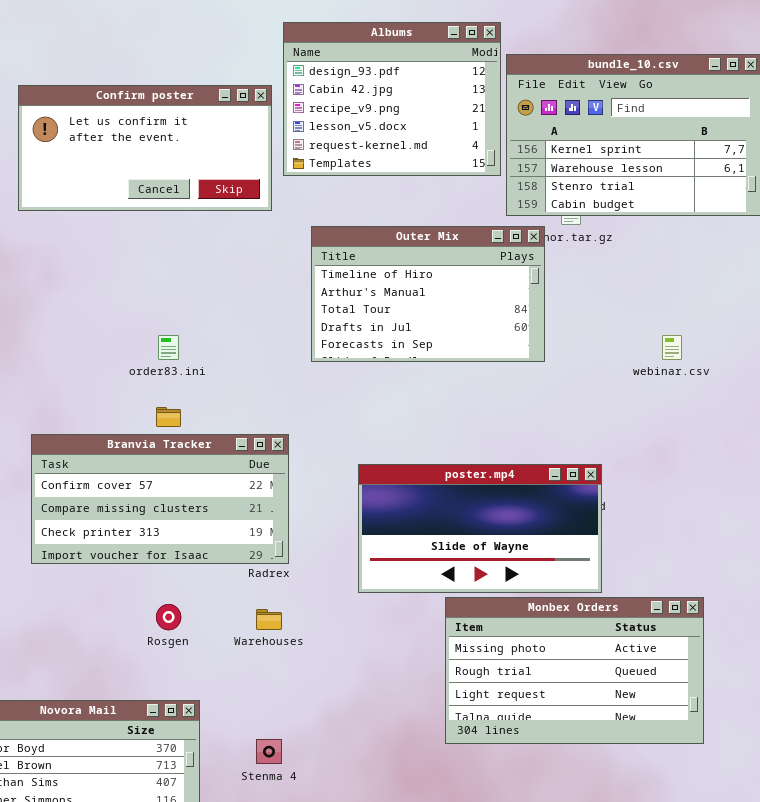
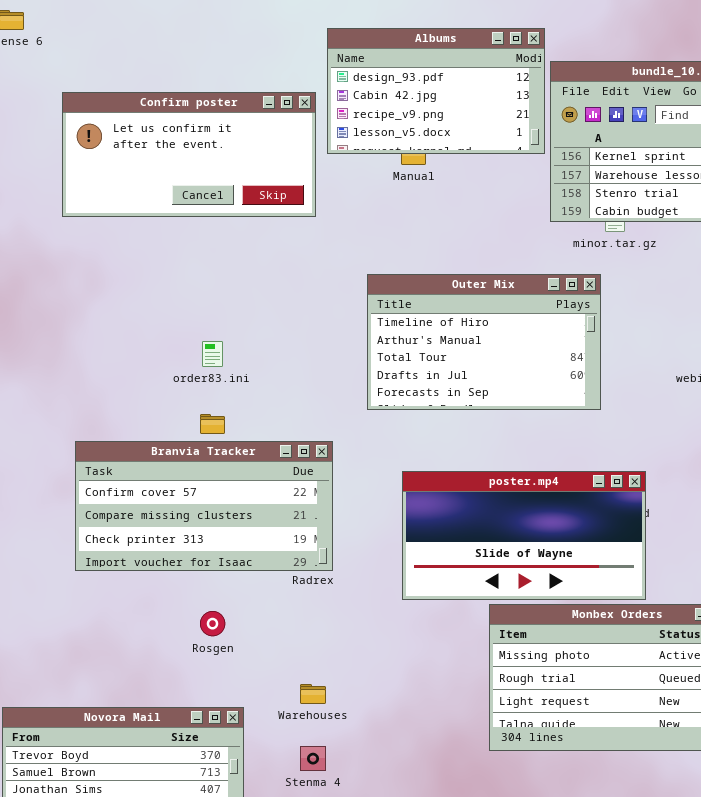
Albums: [283,22,501,176] -> [327,28,545,154], resized
Outer Mix: [311,226,545,362] -> [367,274,601,410], moved
Warehouses: [256,609,282,630] -> [300,684,326,704], moved

